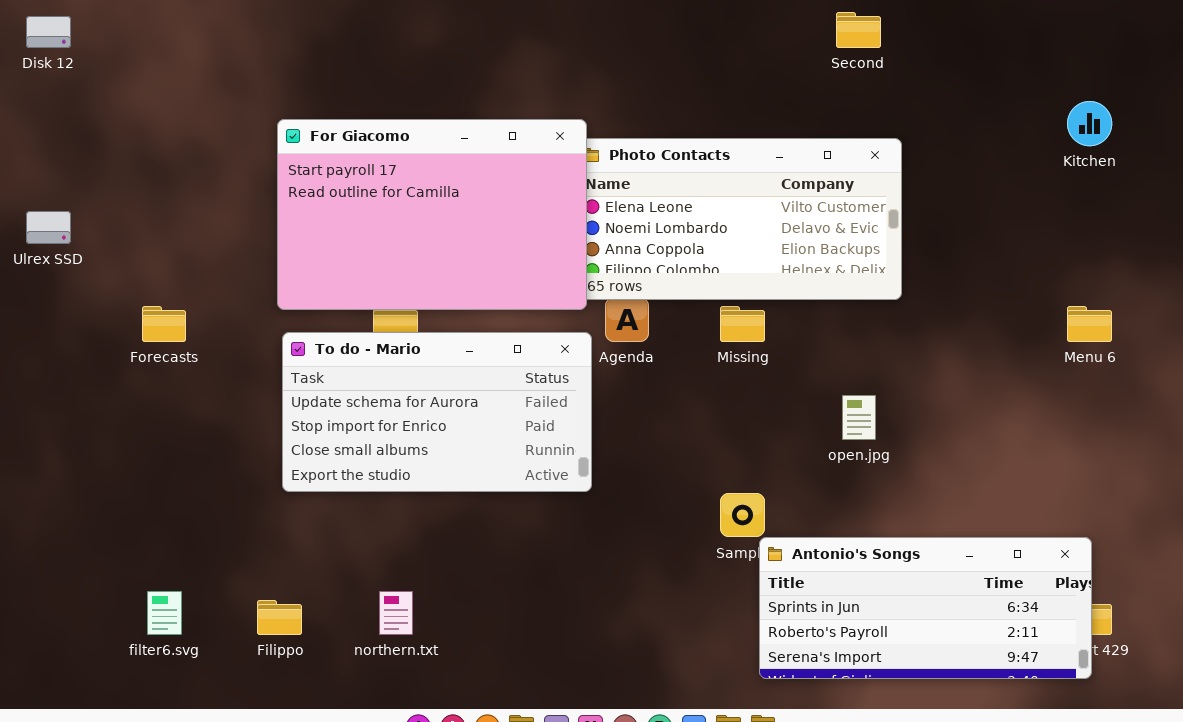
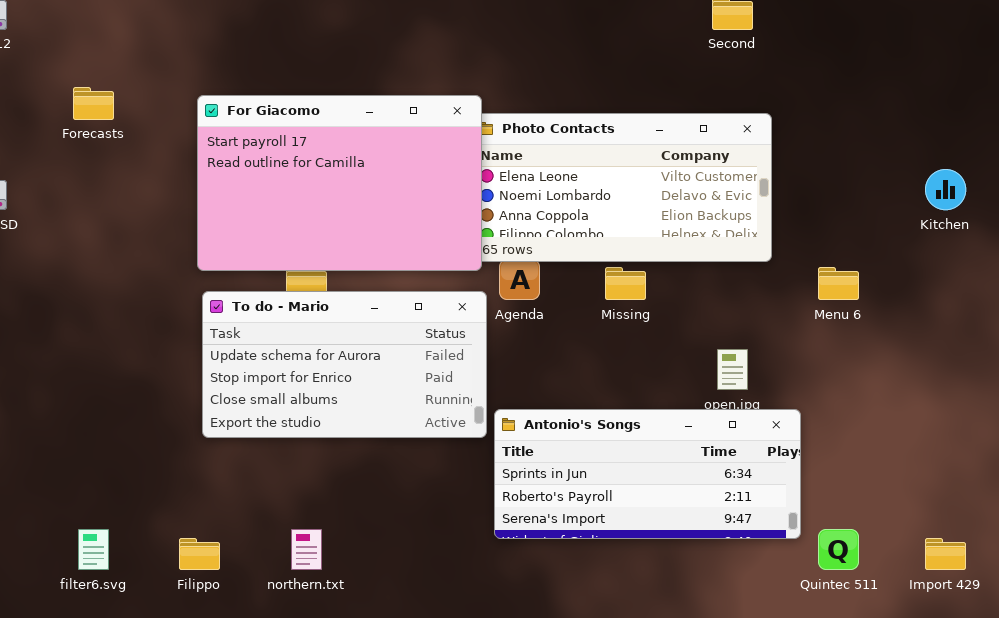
Kitchen: [1067,101,1112,146] -> [925,169,966,210], moved
Forecasts: [142,306,186,342] -> [73,87,114,120], moved
Menu 6: [1067,306,1112,342] -> [818,267,859,300], moved
Antonio's Songs: [759,537,1092,679] -> [494,409,801,539], moved

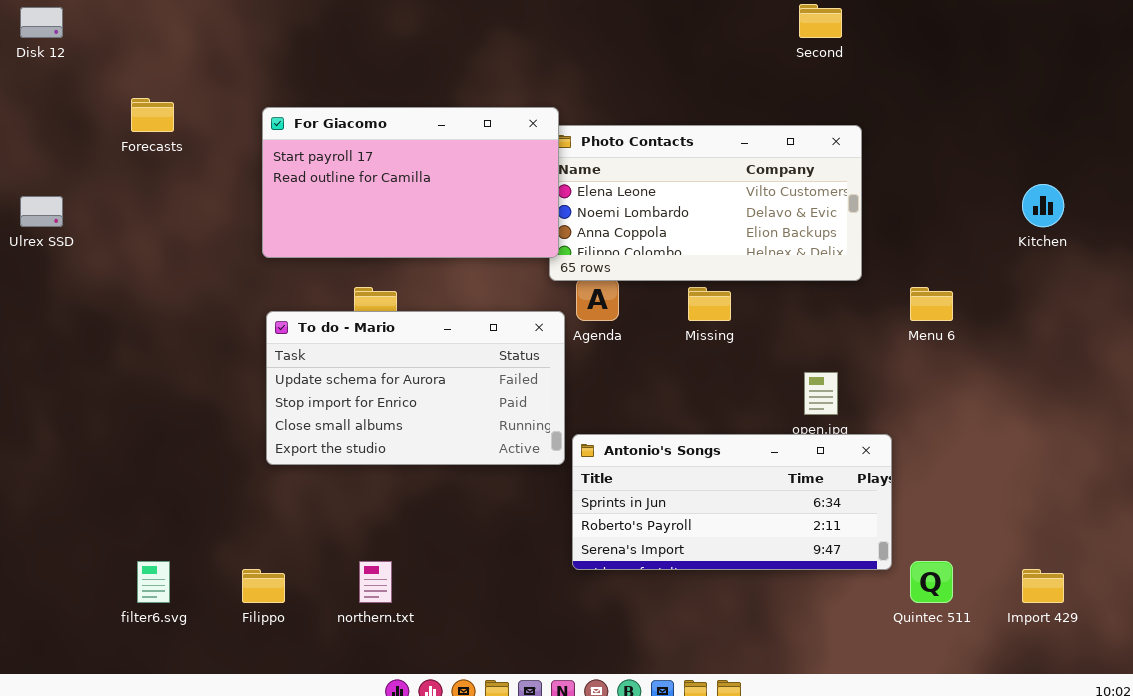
For Giacomo: [197,95,482,271] -> [262,107,559,258], resized

